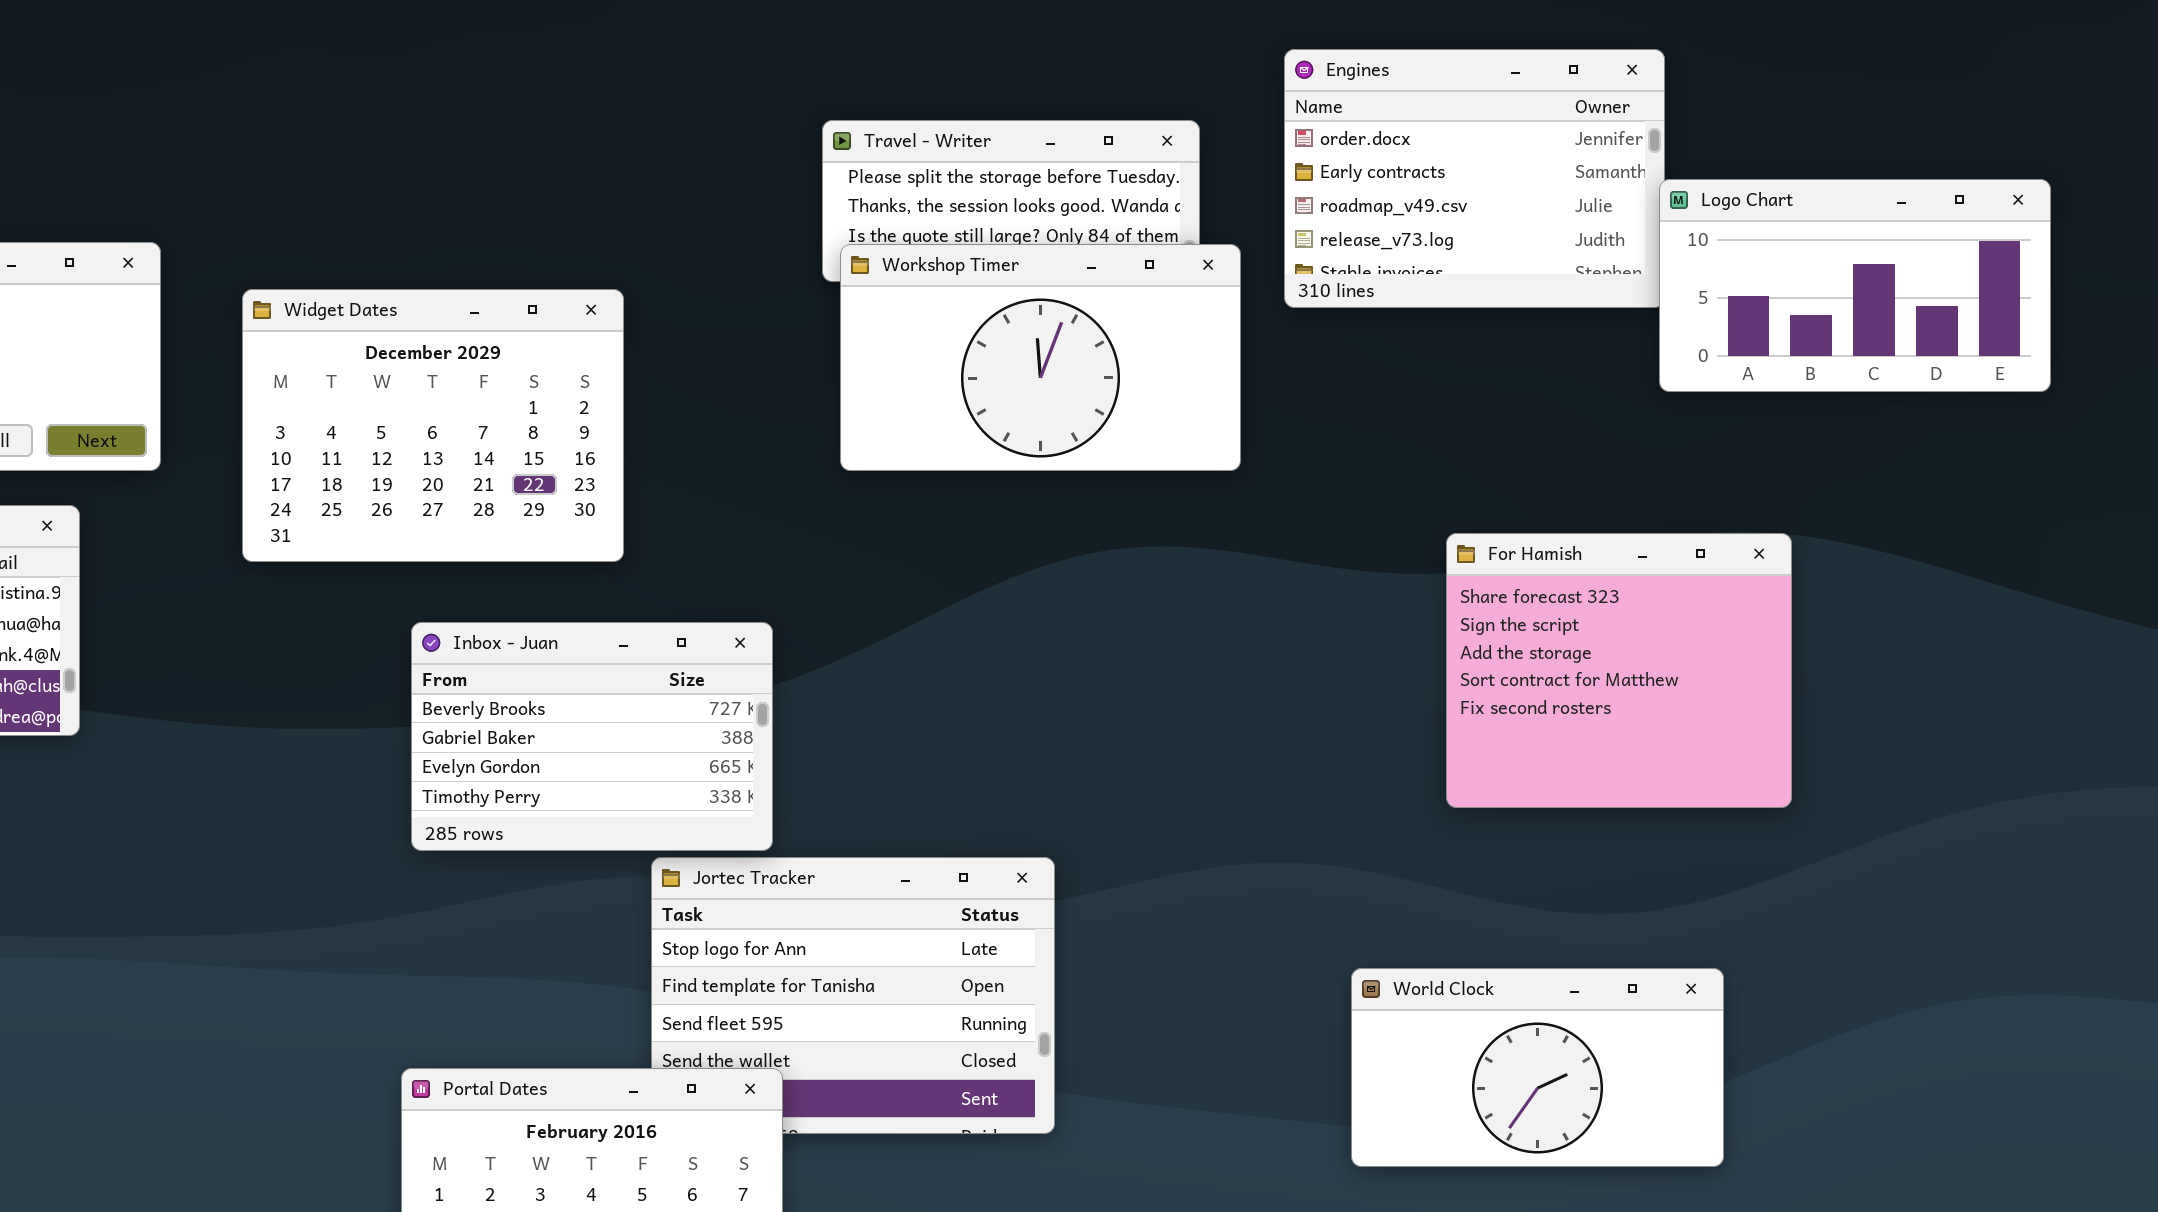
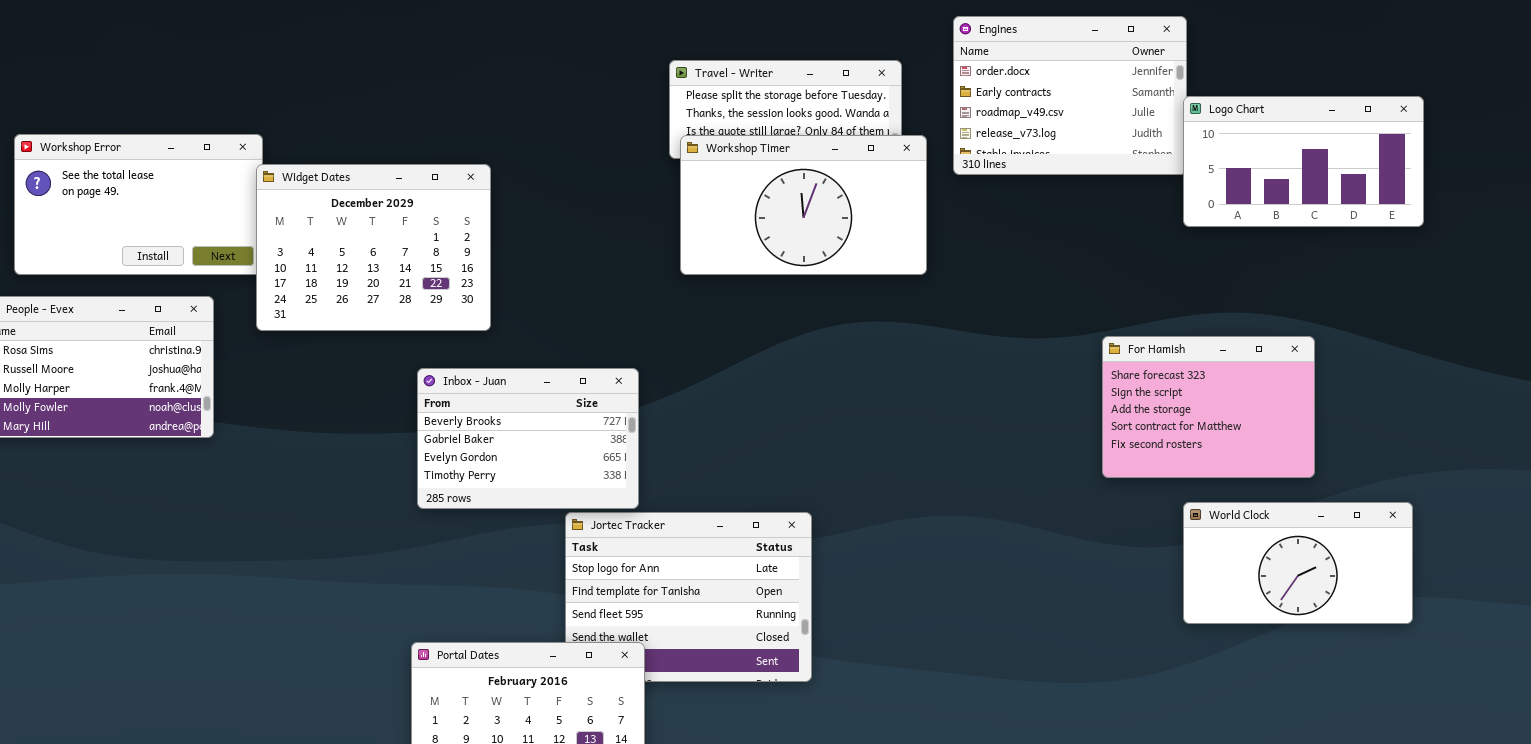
Widget Dates: [242,289,624,562] -> [256,164,491,331], moved
For Hamish: [1446,533,1792,808] -> [1102,336,1315,478], moved, resized
World Clock: [1351,968,1724,1167] -> [1183,502,1413,624], moved

